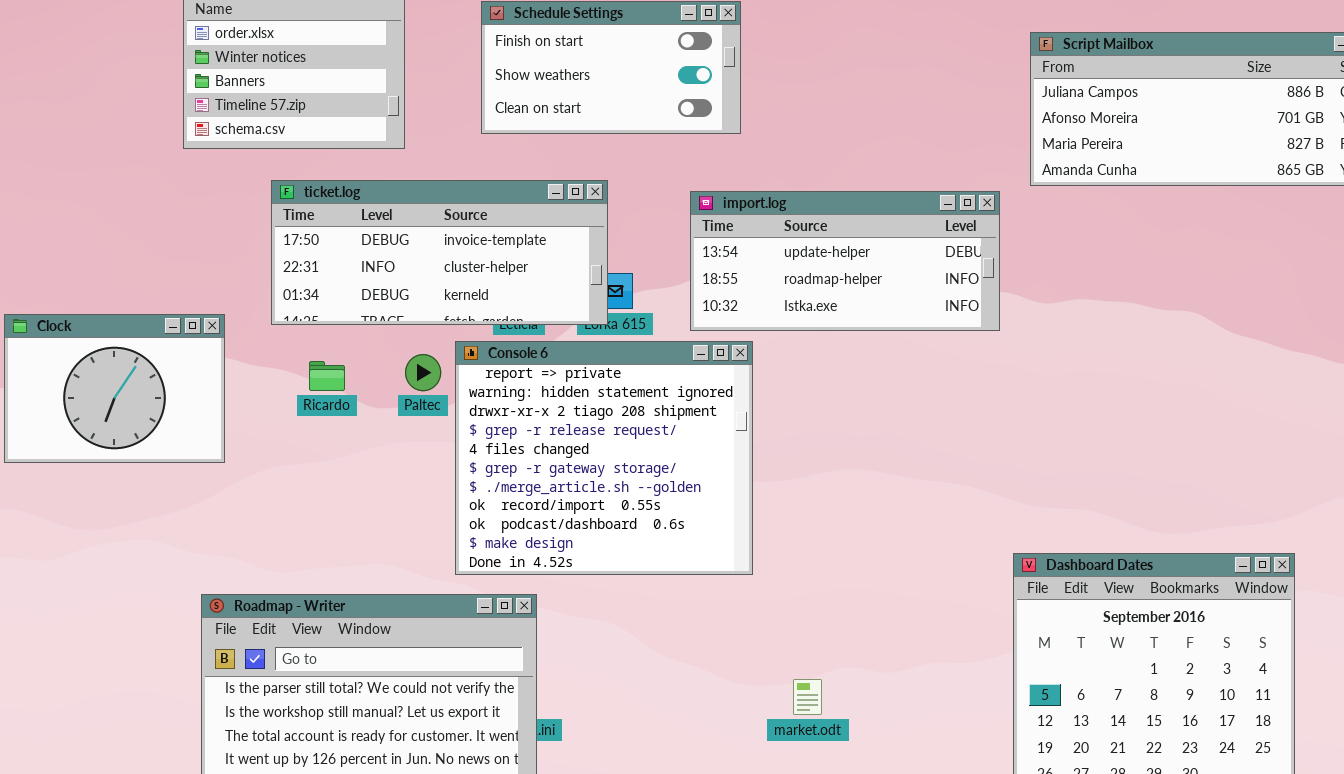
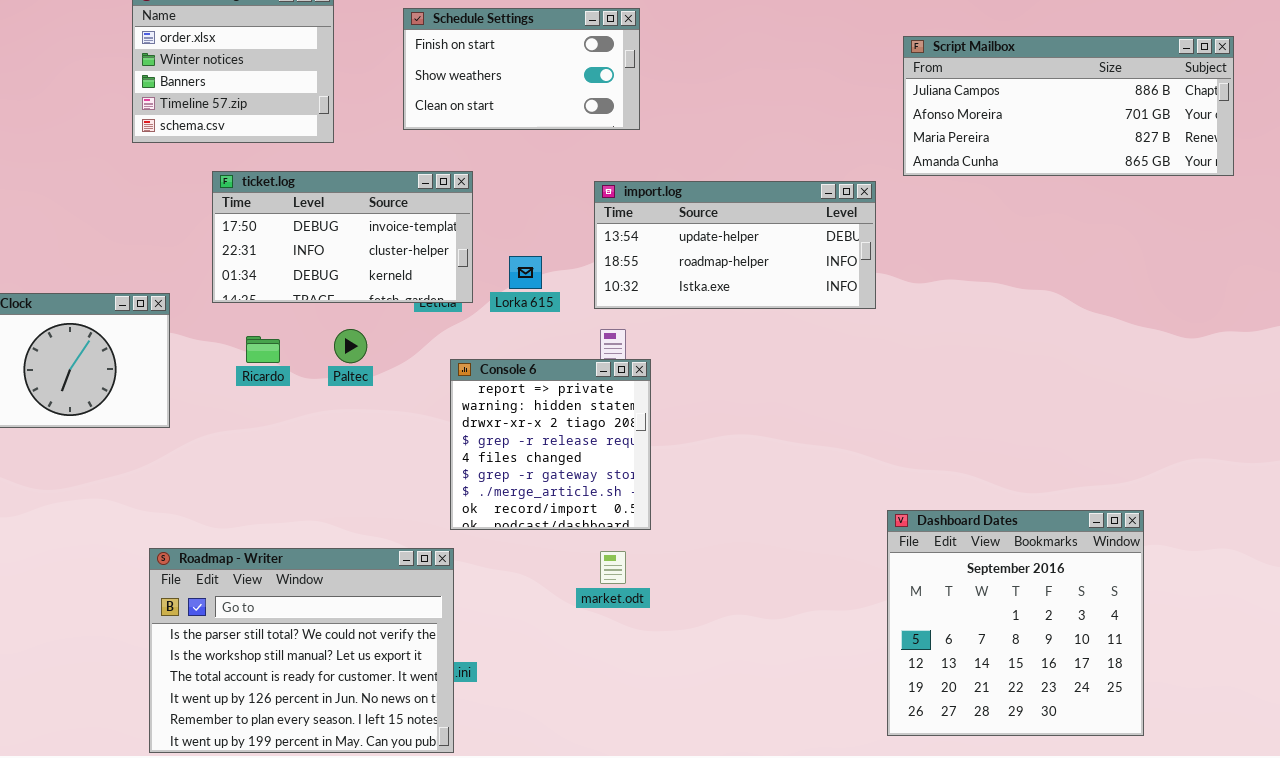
ticket.log: [271,180,608,325] -> [212,171,473,303], resized
Console 6: [455,341,753,575] -> [450,359,651,530], resized
market.odt: [793,679,822,715] -> [600,551,626,584], moved

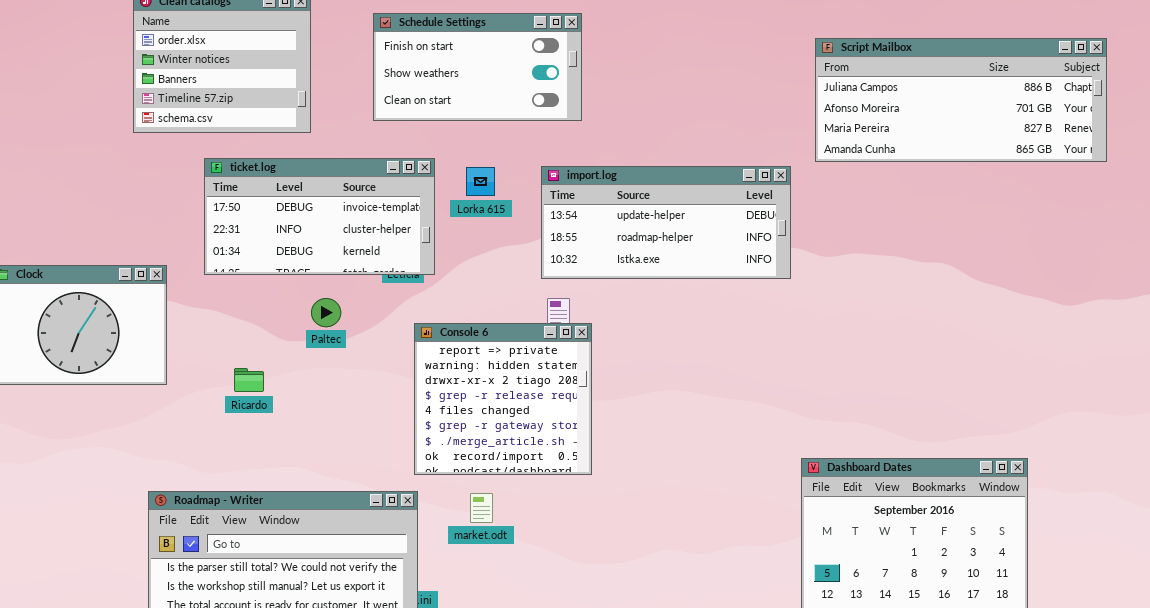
Lorka 615: [509,256,542,289] -> [466,167,495,196], moved
Ricardo: [246,336,280,363] -> [234,368,264,392], moved
market.odt: [600,551,626,584] -> [470,493,493,523], moved

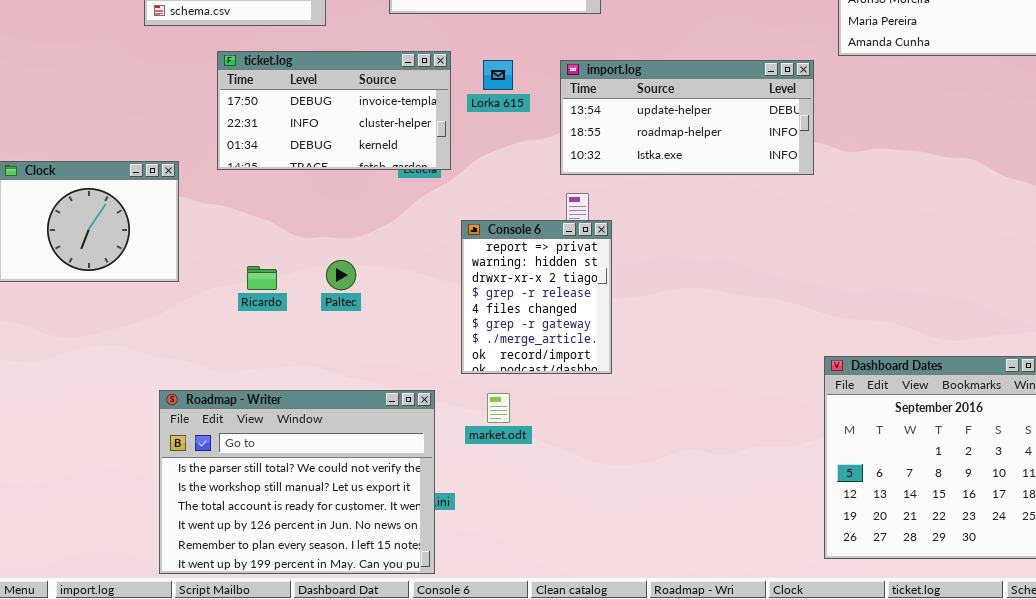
Paltec: [311,298,341,327] -> [326,260,356,290], moved
Console 6: [414,323,592,475] -> [461,220,612,374], resized

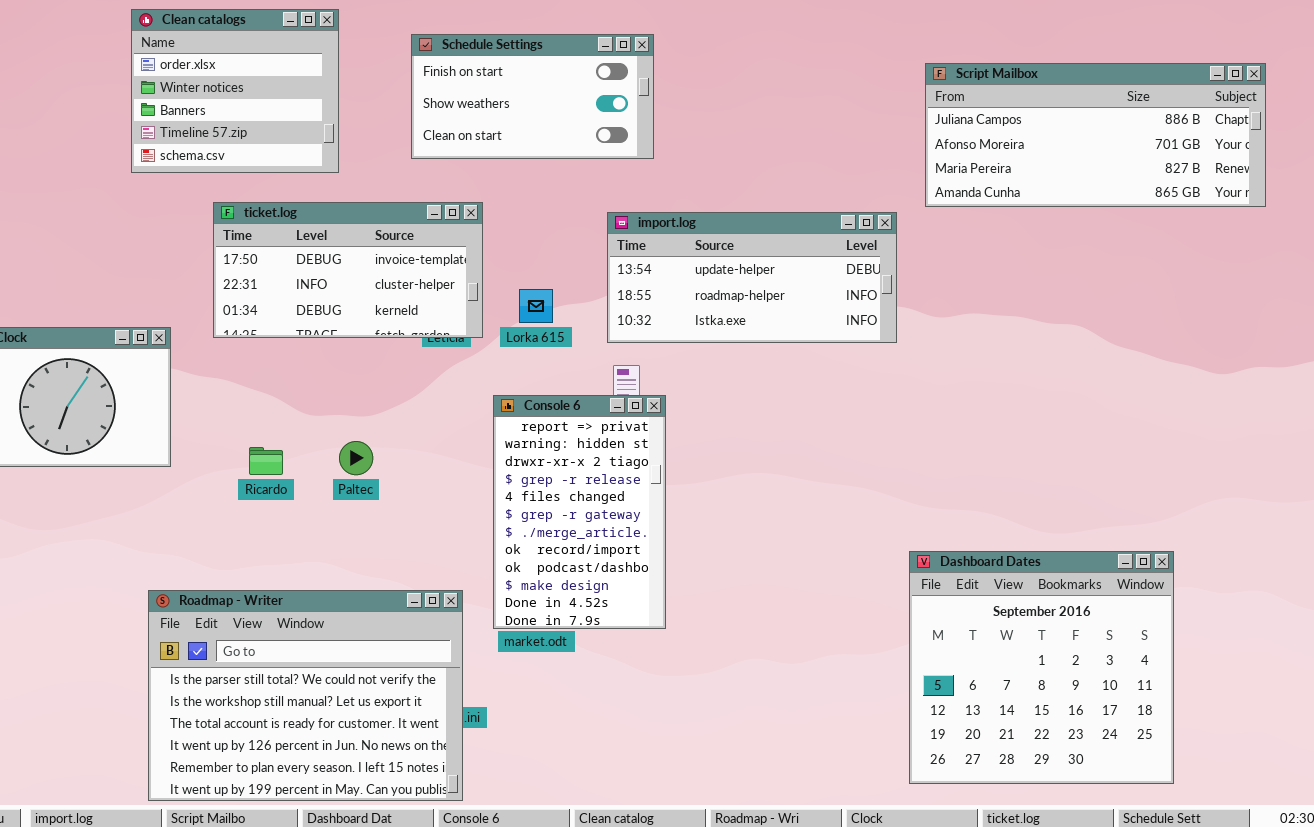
Lorka 615: [483,60,513,90] -> [519,289,553,323], moved
Console 6: [461,220,612,374] -> [493,395,666,629], resized

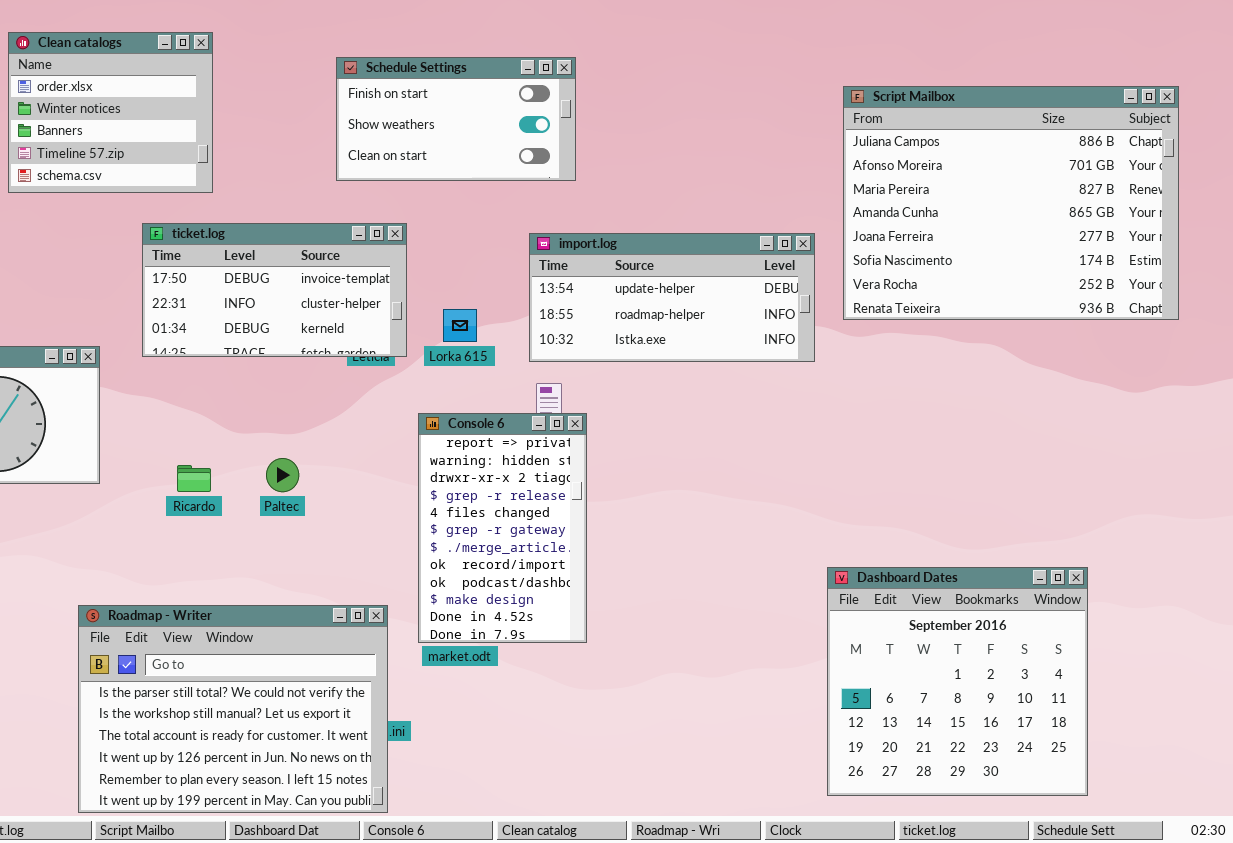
Clean catalogs: [131,9,339,173] -> [8,32,213,193], moved
Script Mailbox: [925,63,1266,207] -> [843,86,1179,320], resized

